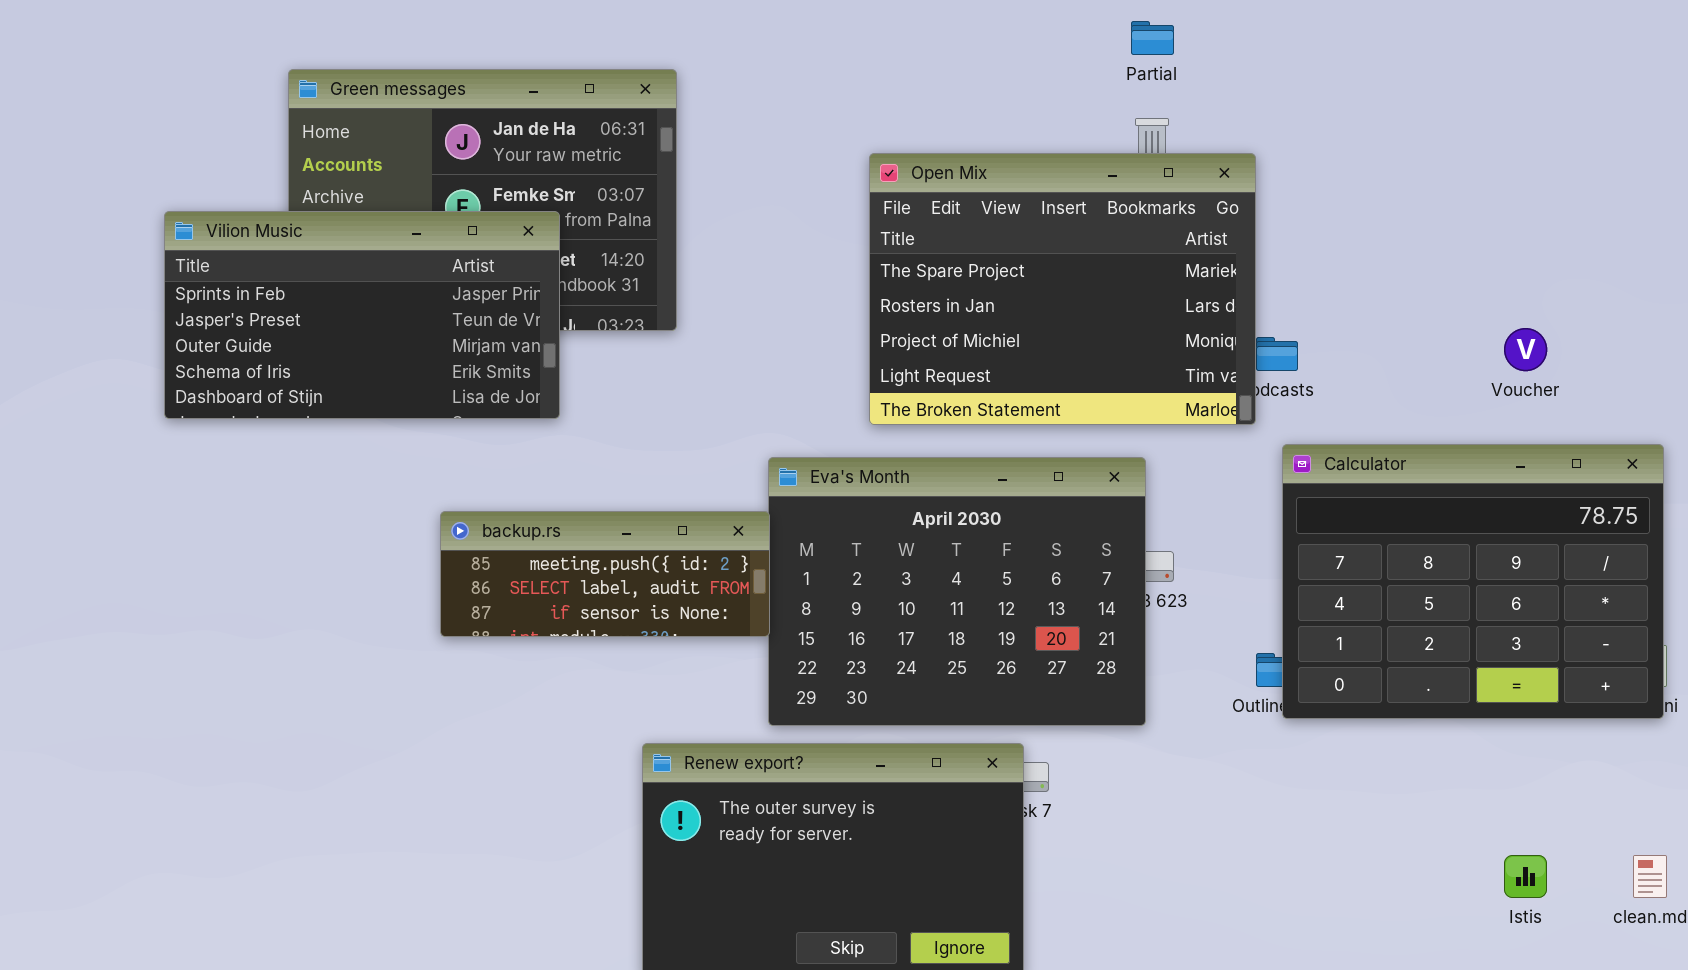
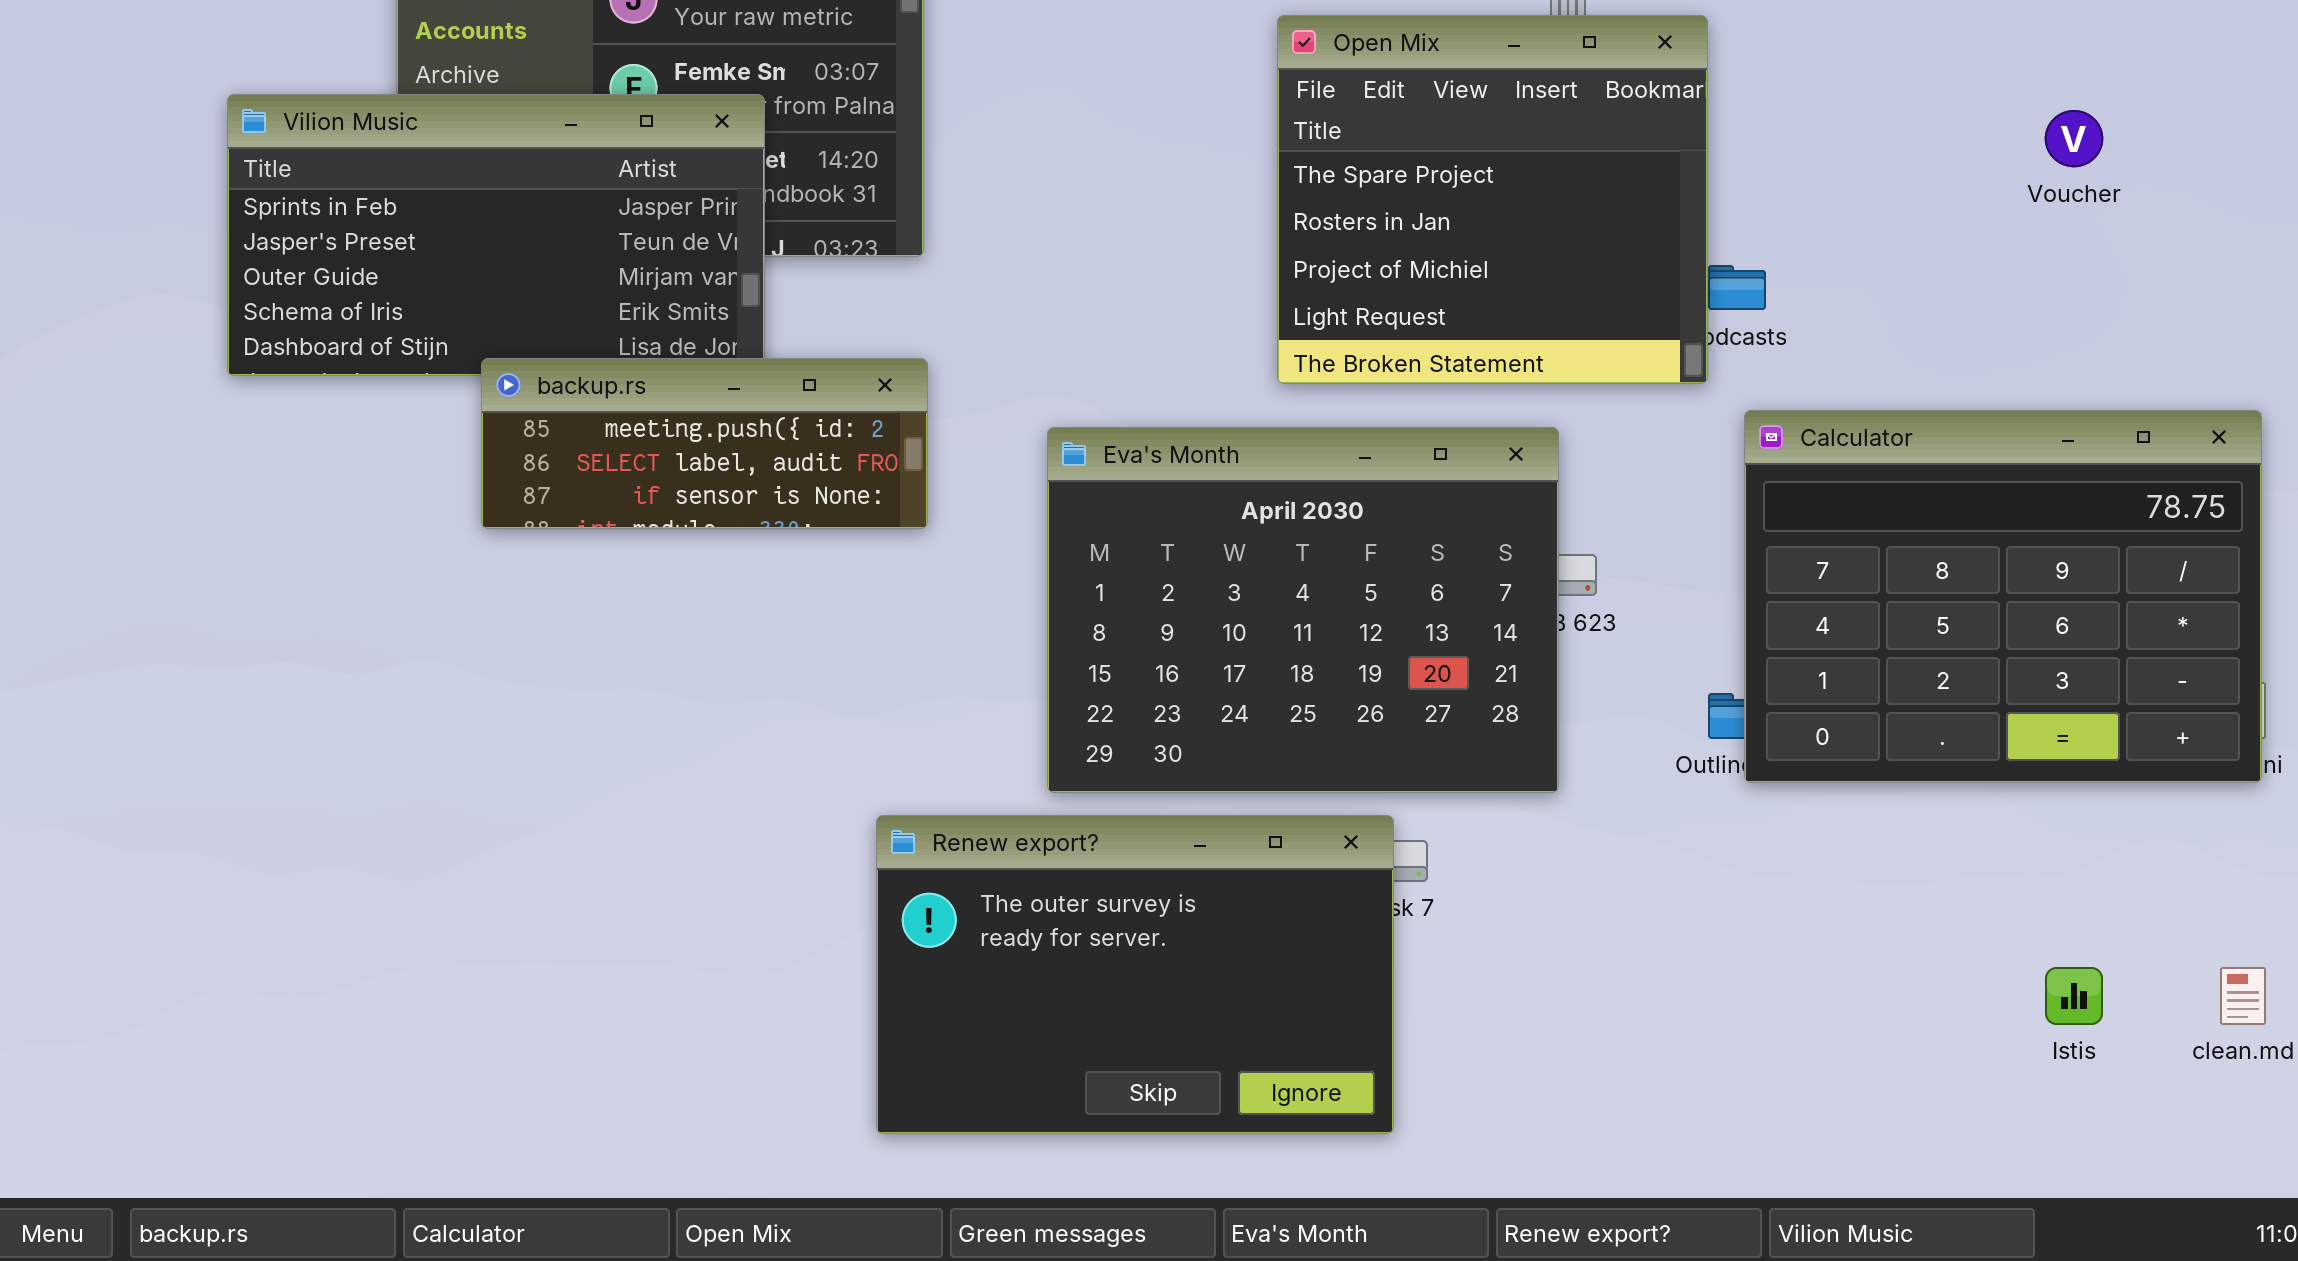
Open Mix: [869,153,1256,425] -> [1277,15,1708,384], resized
Voucher: [1504,328,1547,371] -> [2045,110,2103,167], moved
backup.rs: [440,511,770,637] -> [481,358,928,529], moved

